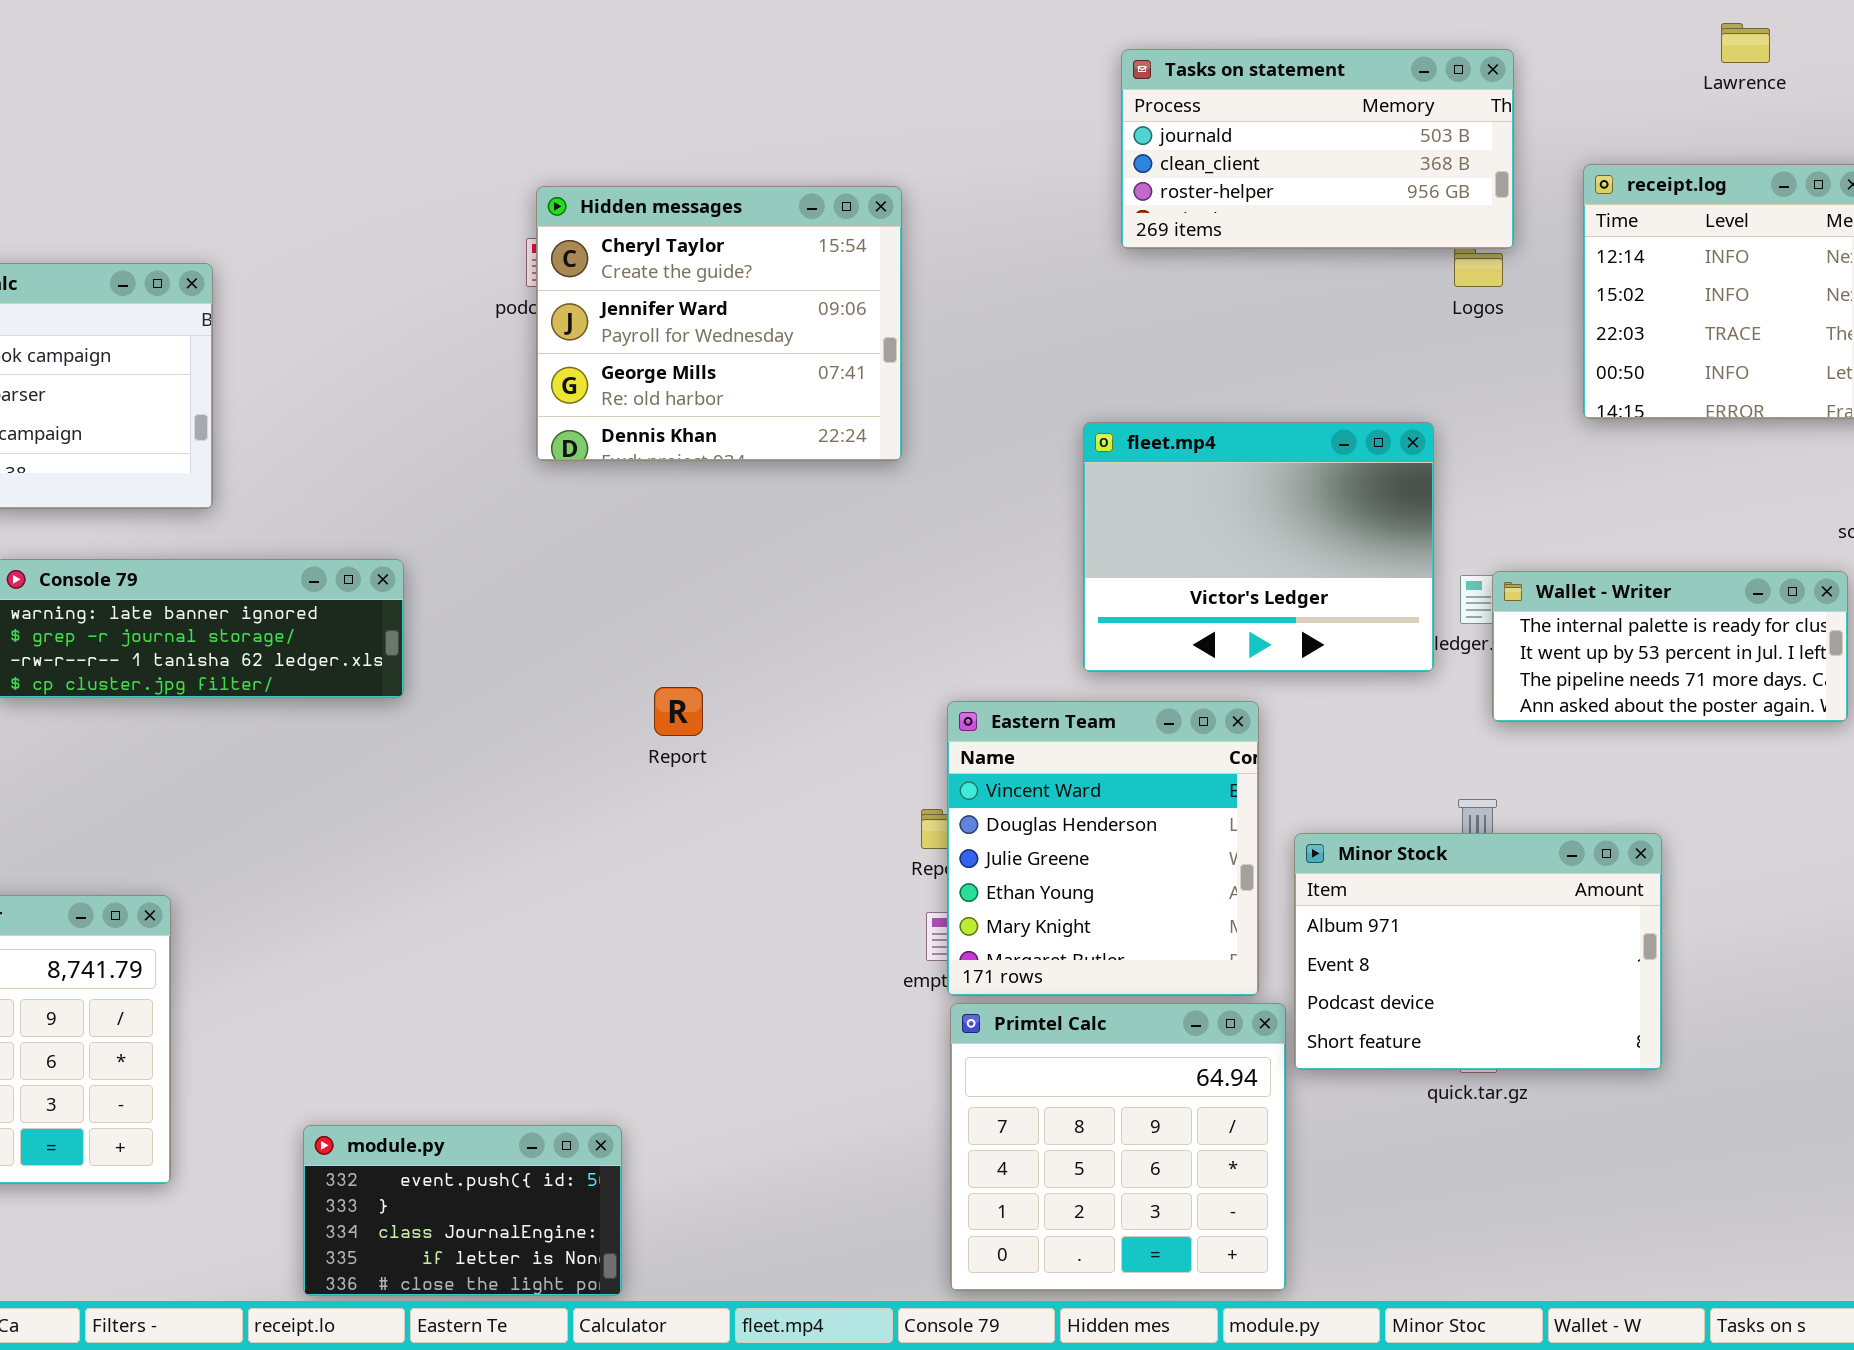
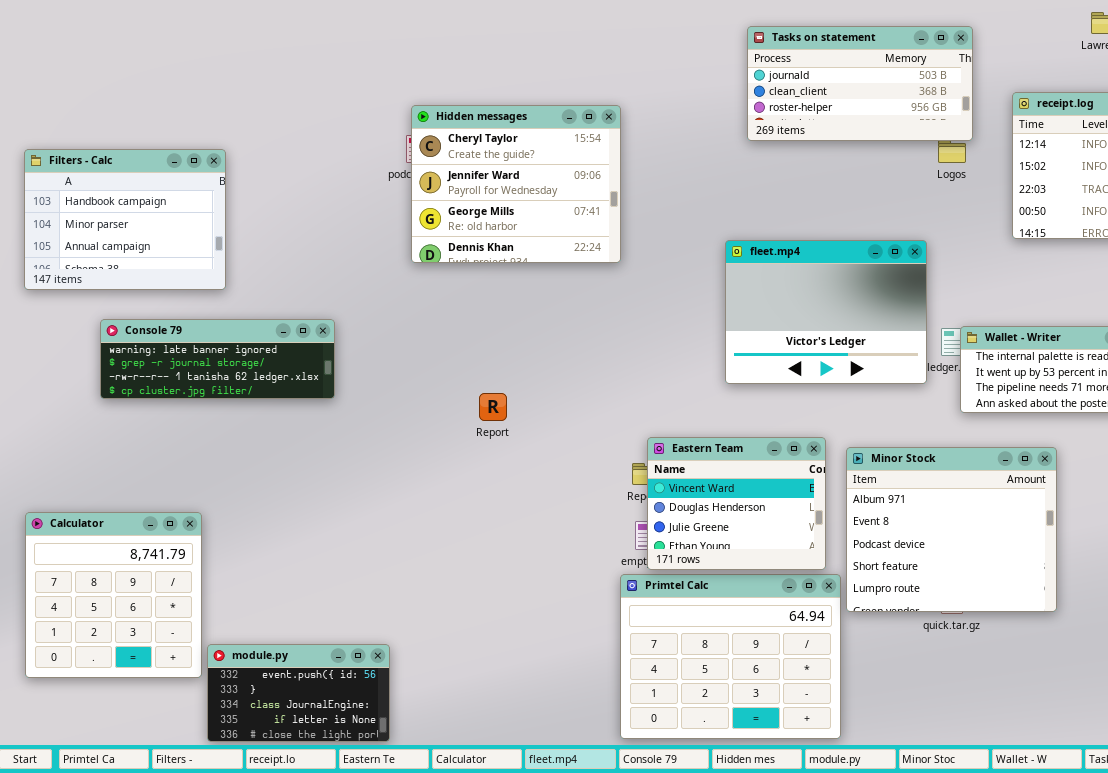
Eastern Team: [947,701,1259,996] -> [647,437,826,570], resized
Minor Stock: [1294,833,1662,1070] -> [846,447,1057,612], resized
Primtel Calc: [950,1003,1286,1291] -> [620,574,841,739], resized
module.py: [303,1125,622,1296] -> [207,644,390,742], moved

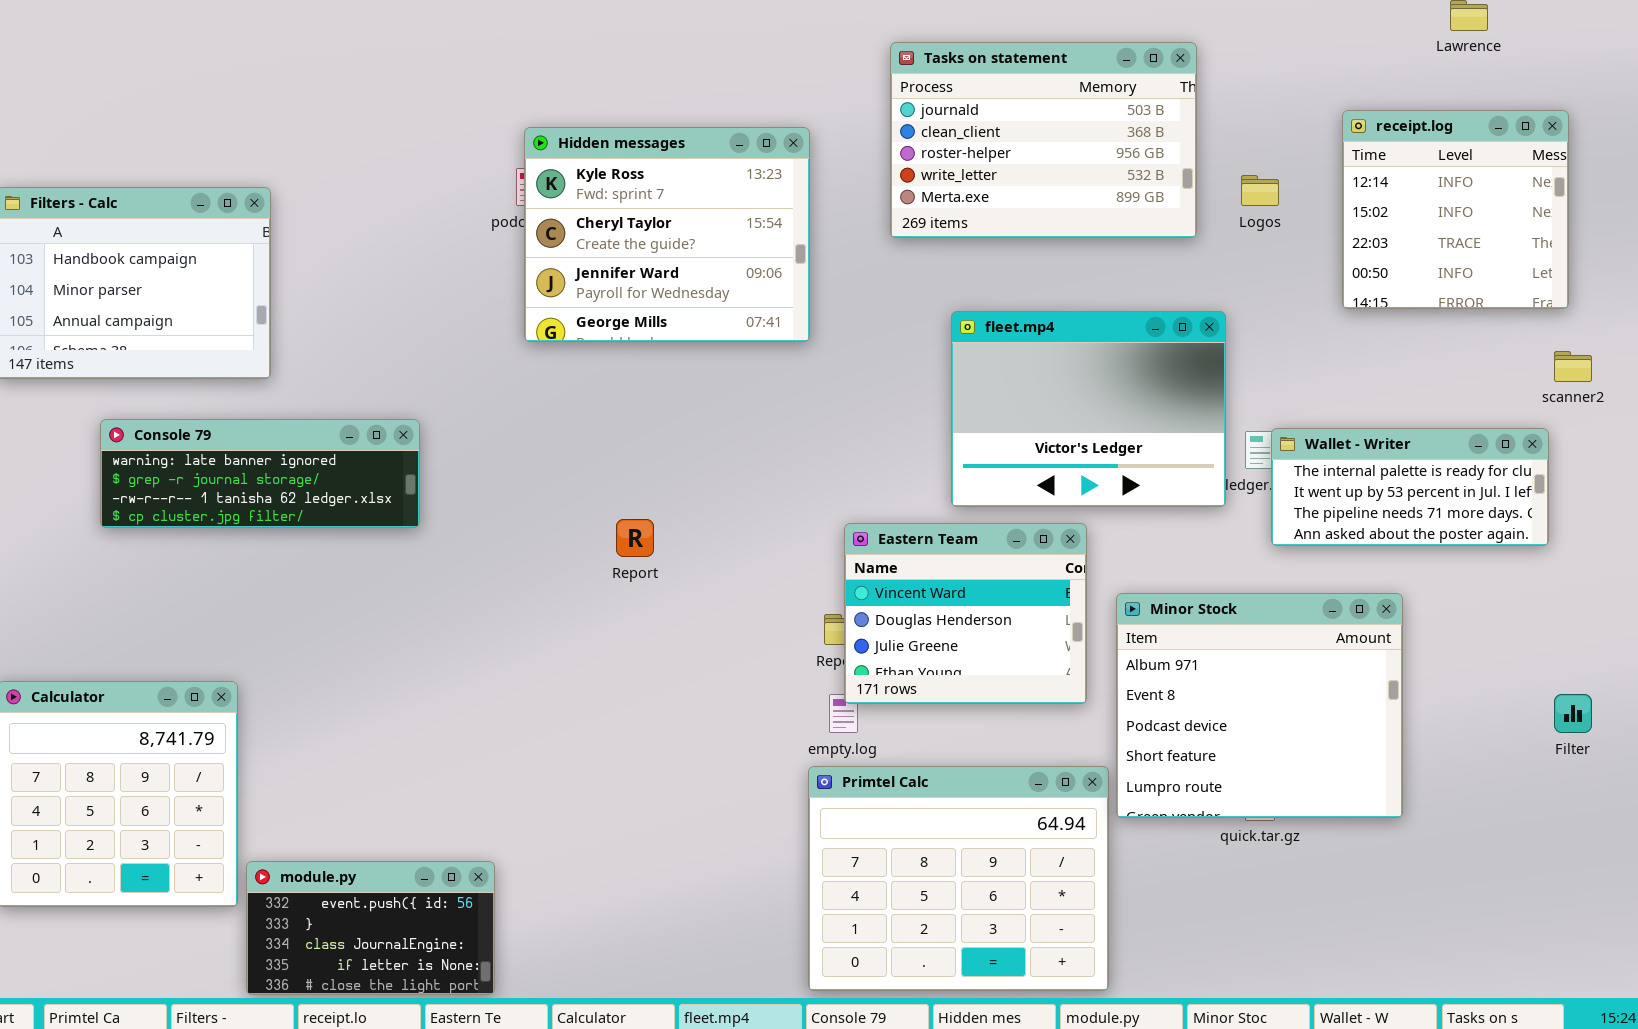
Tasks on statement: [747,26,973,141] -> [890,42,1197,238], moved, resized
Hidden messages: [411,105,621,263] -> [524,127,810,342], scrolled up 1 row
Eastern Team: [647,437,826,570] -> [844,523,1087,704], moved

